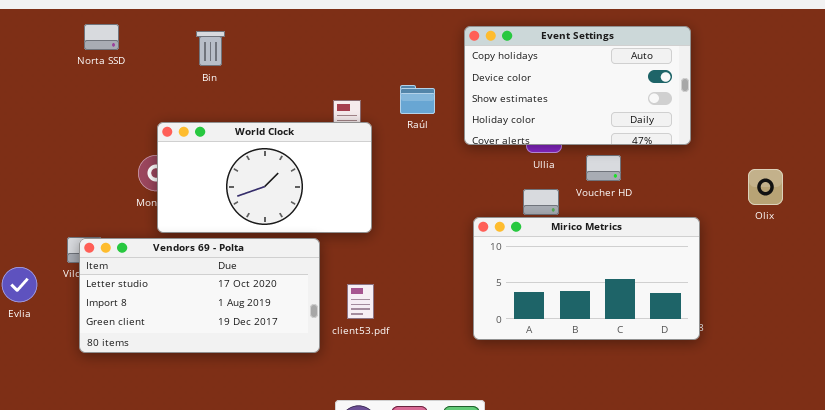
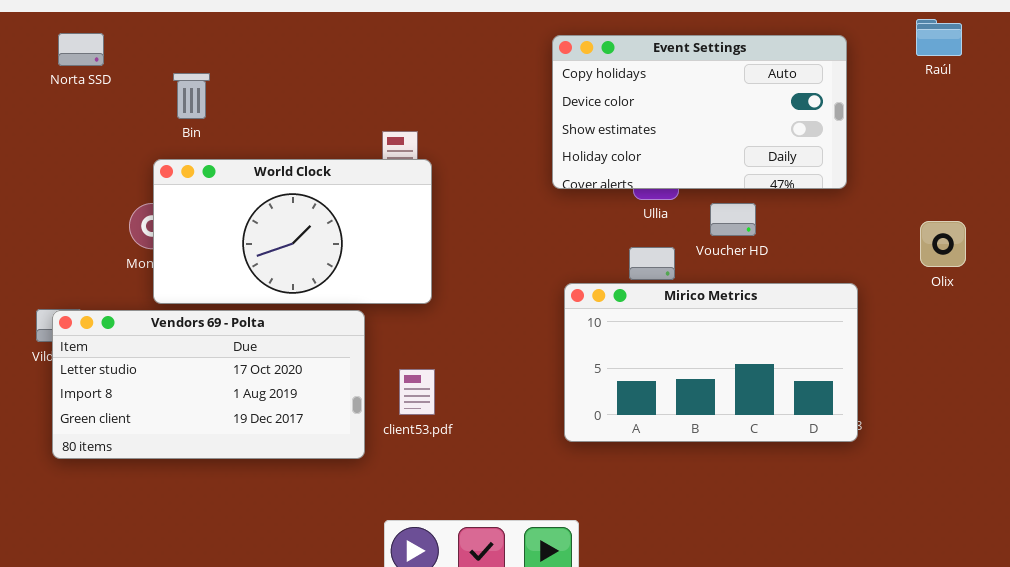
Bin: [196,31,225,66] -> [173,73,210,119], moved
Raúl: [400,85,435,114] -> [916,19,962,56], moved

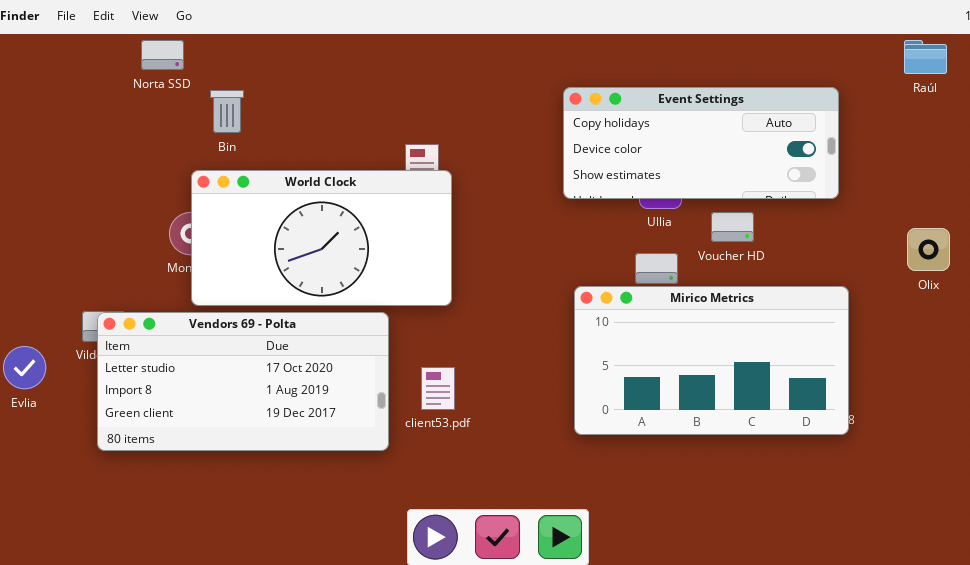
Norta SSD: [58,33,104,66] -> [141,40,184,70], moved
Event Settings: [552,35,847,189] -> [563,87,839,199], resized

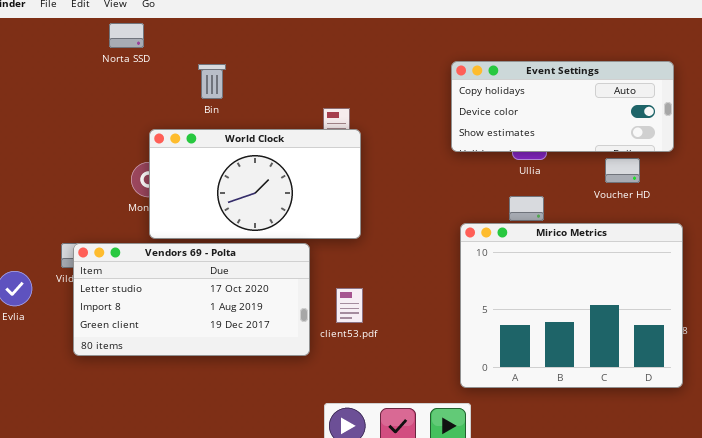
Bin: [210,90,244,133] -> [198,64,226,99], moved
Voucher HD: [711,212,754,242] -> [605,158,640,183], moved
Mirico Metrics: [574,286,849,435] -> [460,223,683,388], resized

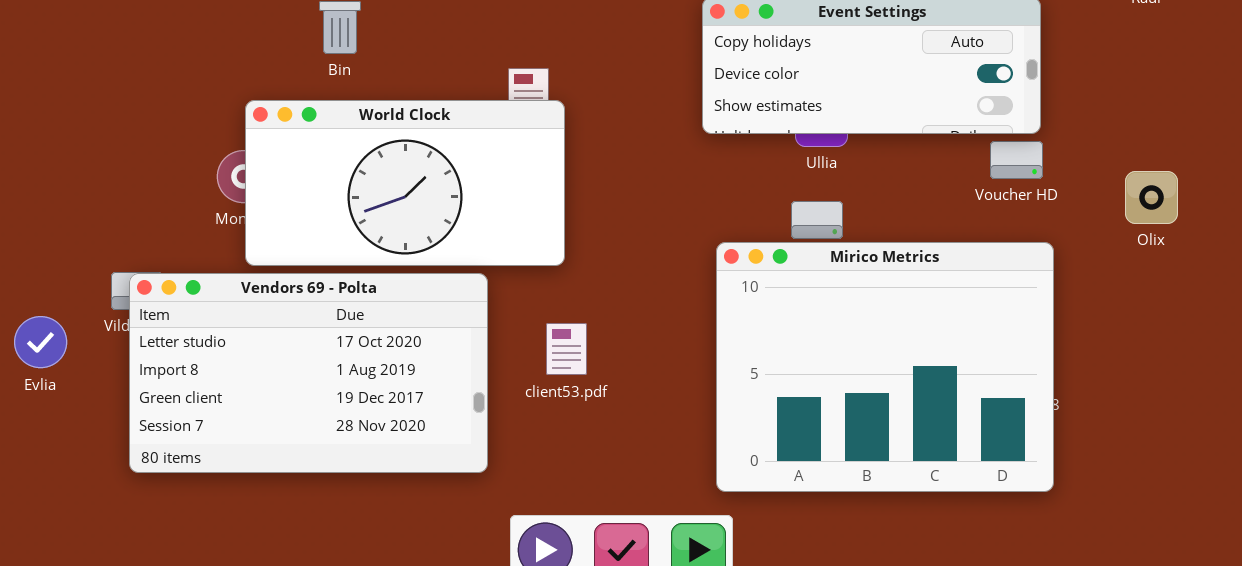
Voucher HD: [605,158,640,183] -> [990,141,1043,179], moved
Vendors 69 - Polta: [73,243,310,356] -> [129,273,488,473], resized
client53.pdf: [336,288,363,323] -> [546,323,587,375], moved

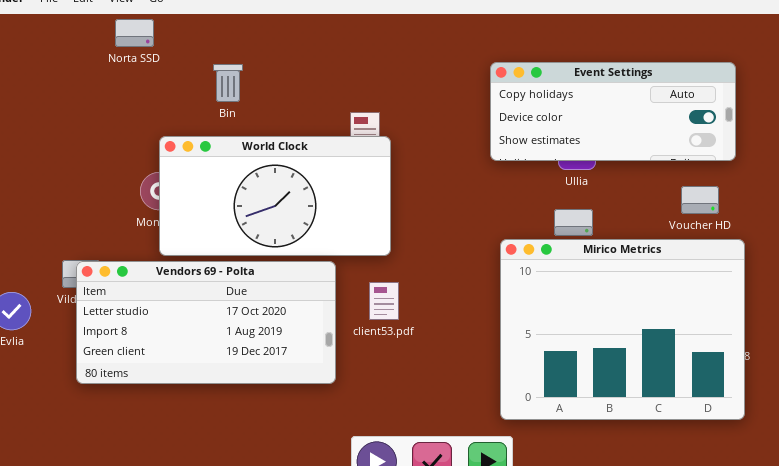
Voucher HD: [990,141,1043,179] -> [681,186,719,214], moved
Vendors 69 - Polta: [129,273,488,473] -> [76,261,336,384], resized
client53.pdf: [546,323,587,375] -> [369,282,399,320], moved

